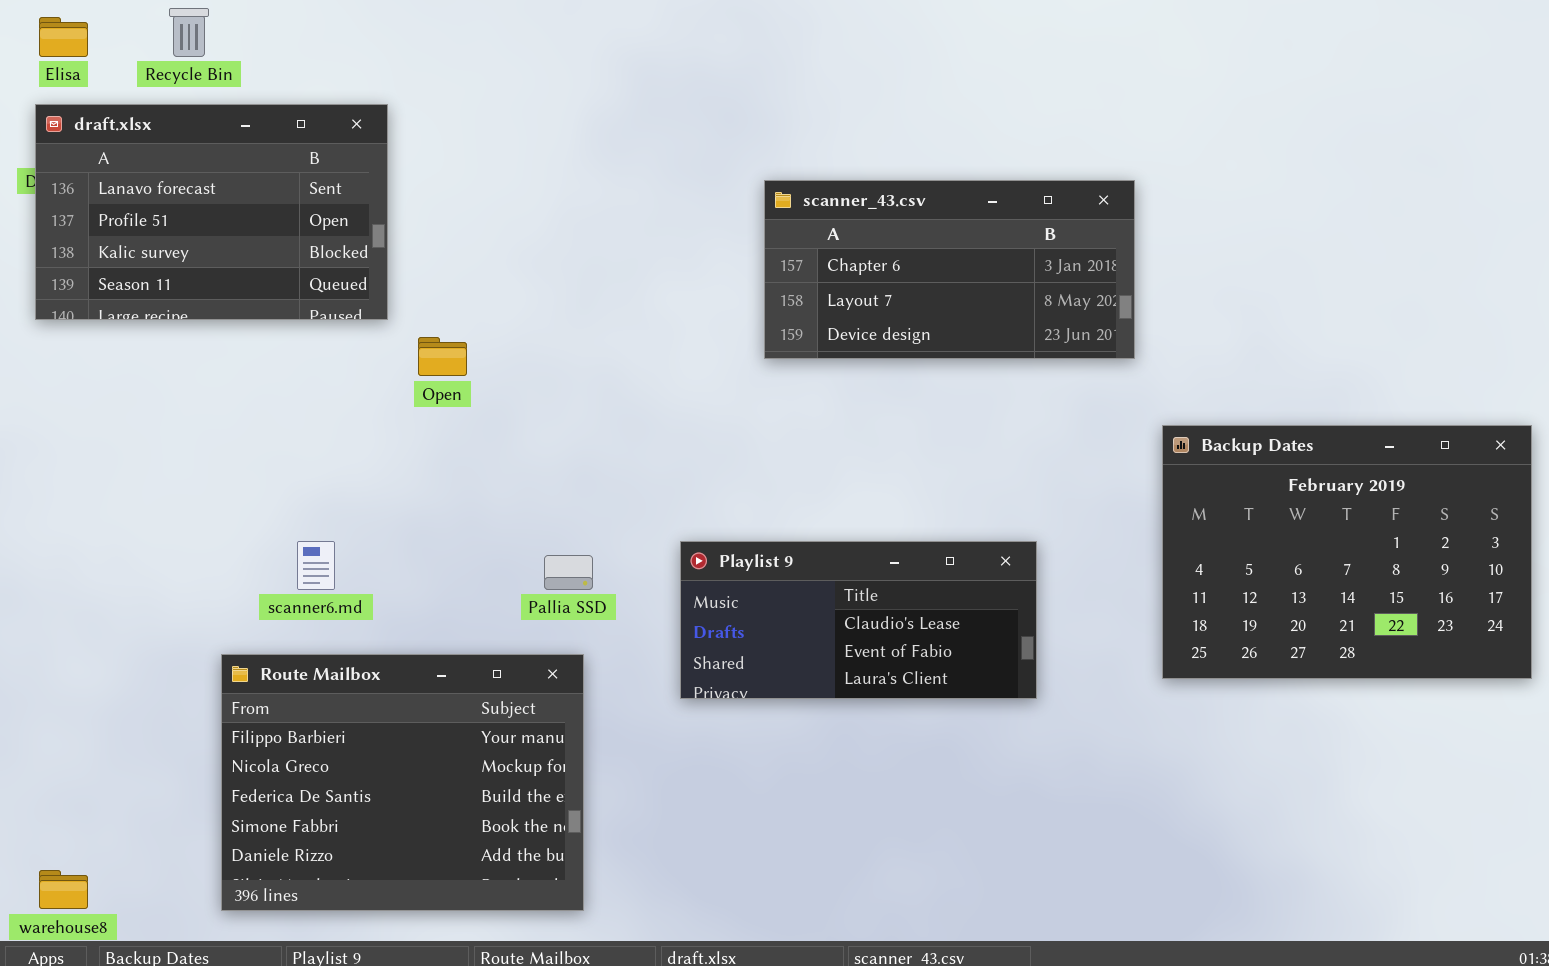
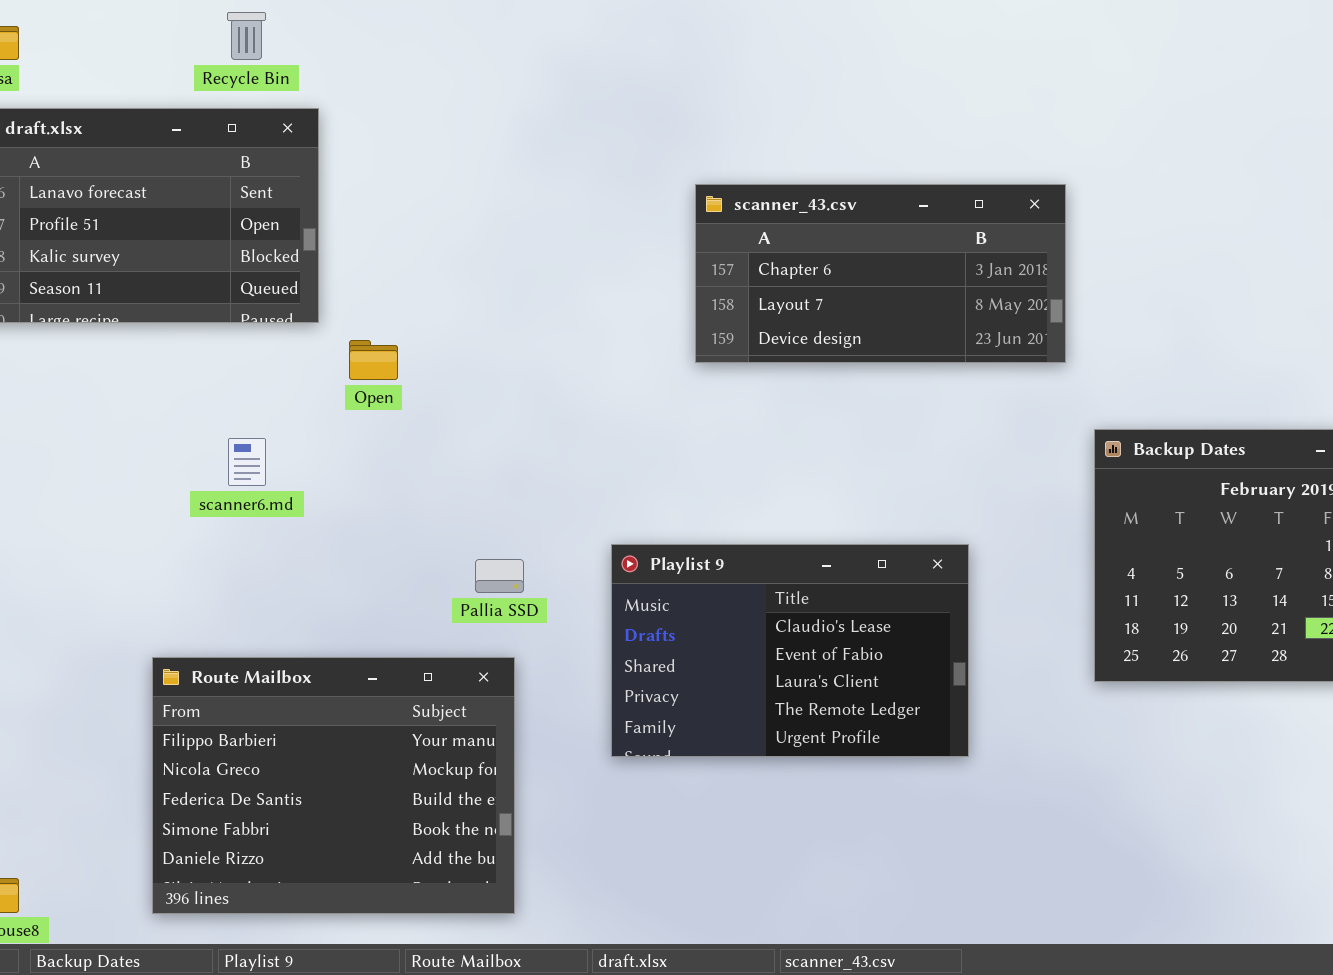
Recycle Bin: [169,8,209,57] -> [227,12,266,60], moved
scanner6.md: [297,541,335,590] -> [228,438,266,486], moved
Playlist 9: [680,541,1037,699] -> [611,544,969,757], resized

